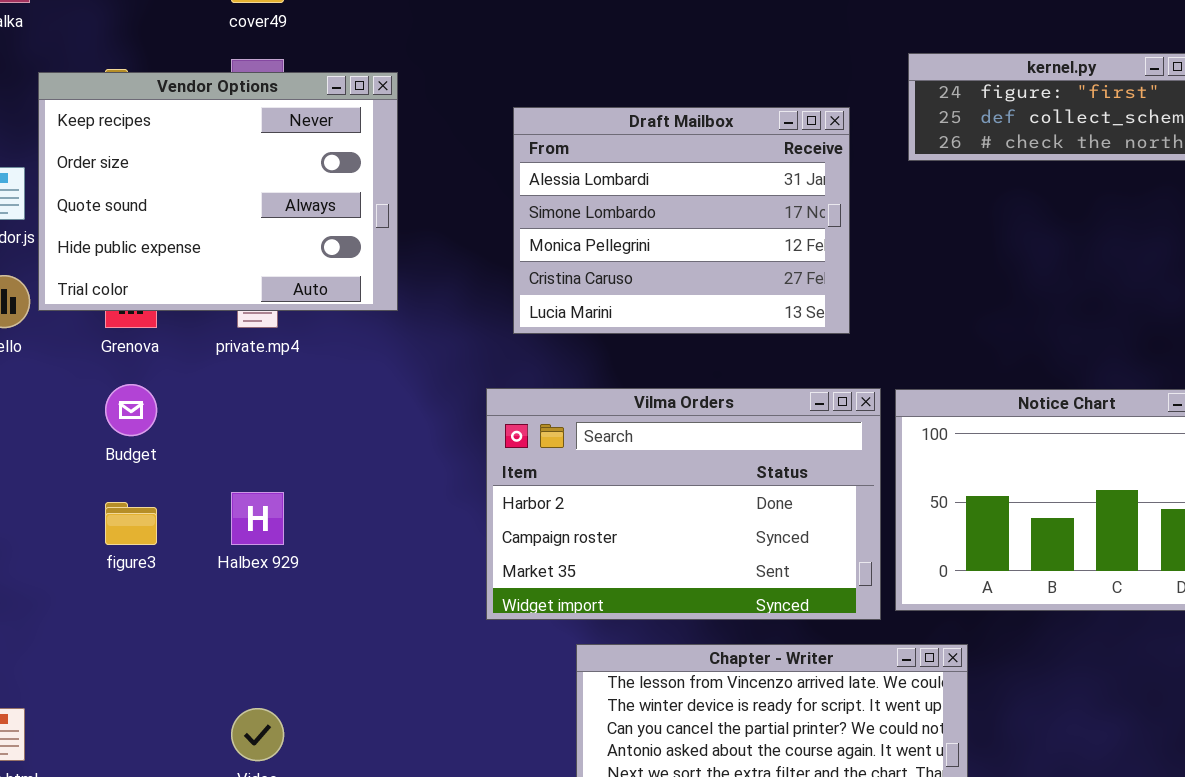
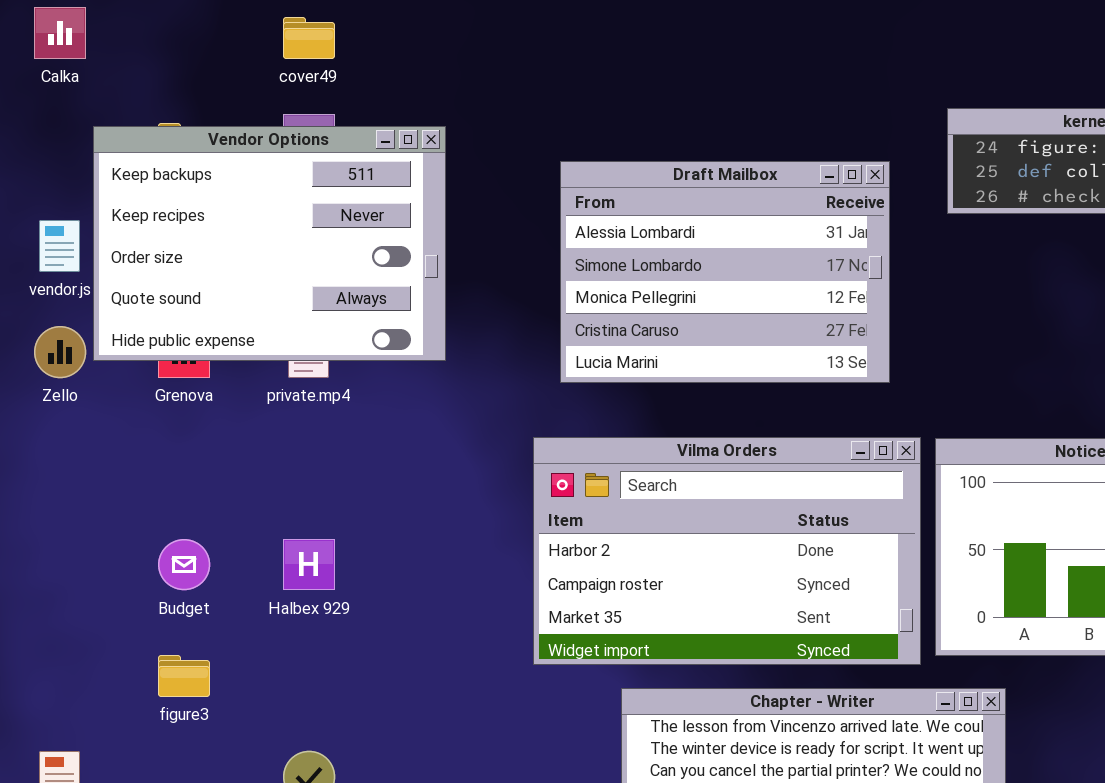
Vendor Options: [38,72,398,311] -> [93,126,446,361], scrolled up 1 row
Budget: [105,384,157,436] -> [158,539,210,590], moved
figure3: [105,502,157,545] -> [158,655,210,697], moved

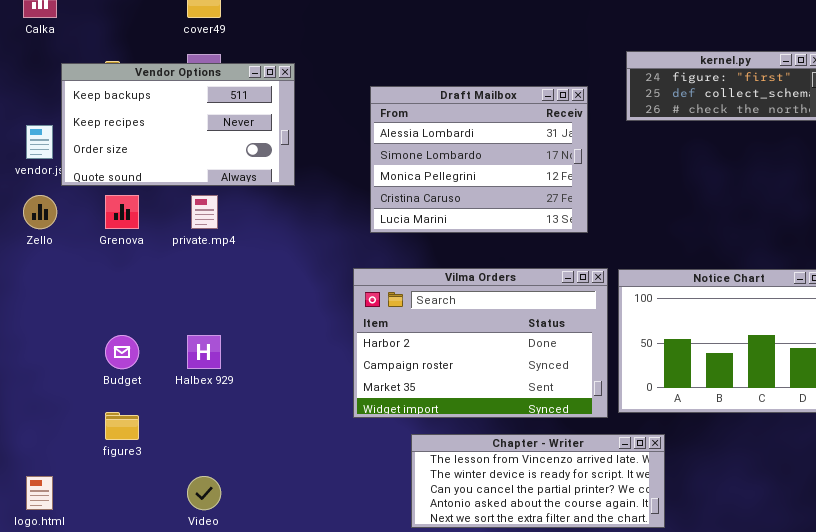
Vendor Options: [93,126,446,361] -> [61,63,295,186], resized

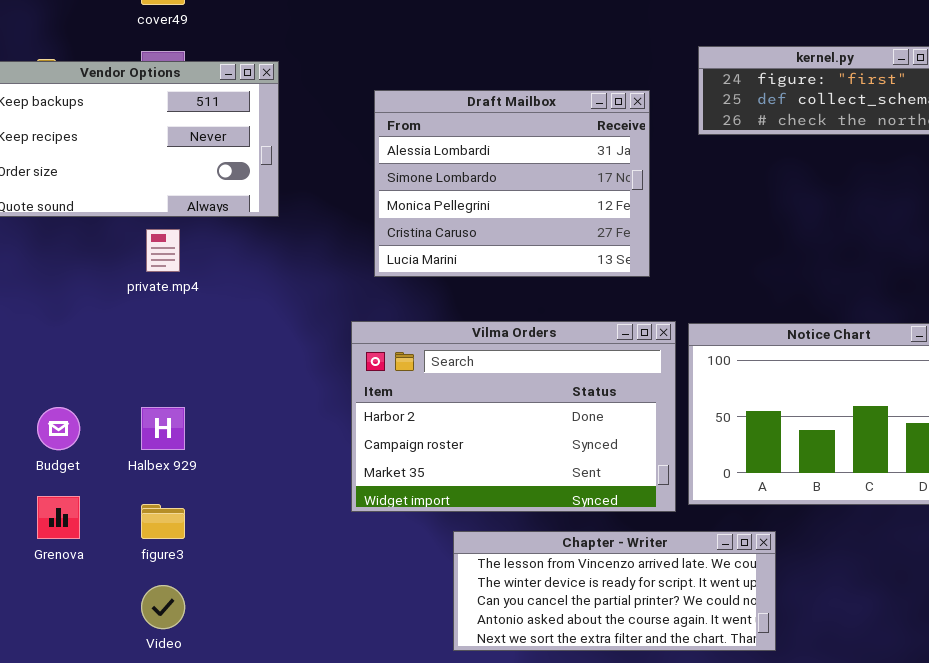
Grenova: [105,195,139,229] -> [37,496,80,539], moved
figure3: [105,412,139,440] -> [141,504,185,539], moved
Chapter - Writer: [411,434,665,528] -> [453,531,776,651], moved

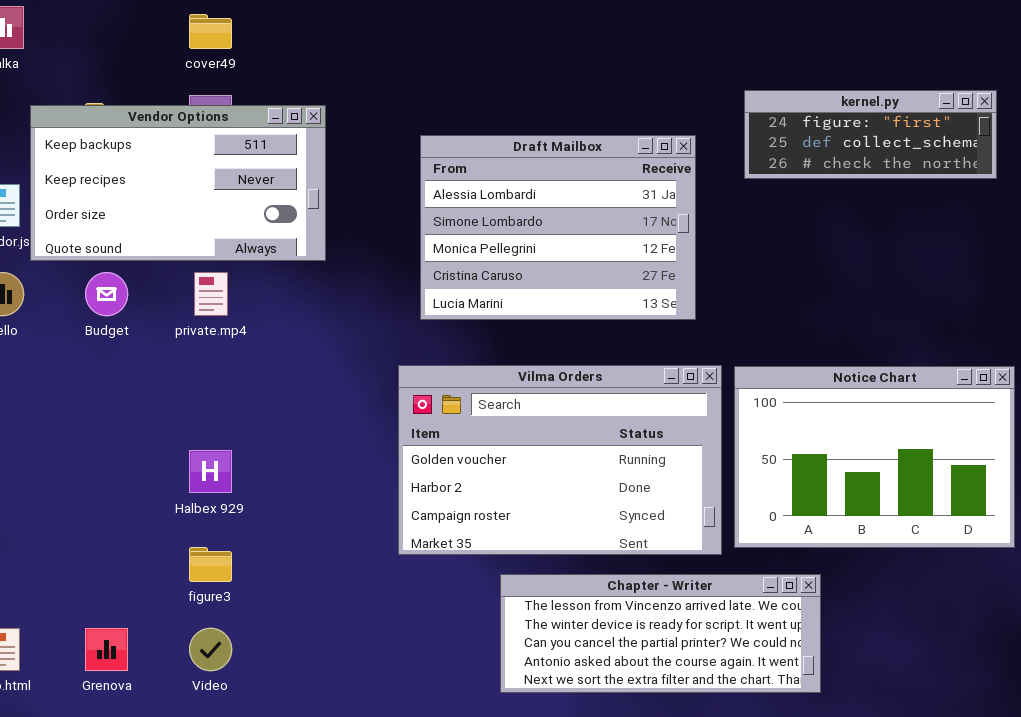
Vilma Orders: [351,321,676,512] -> [398,365,722,555], scrolled up 1 row
Budget: [37,407,80,450] -> [85,272,128,316], moved
Grenova: [37,496,80,539] -> [85,628,128,671], moved

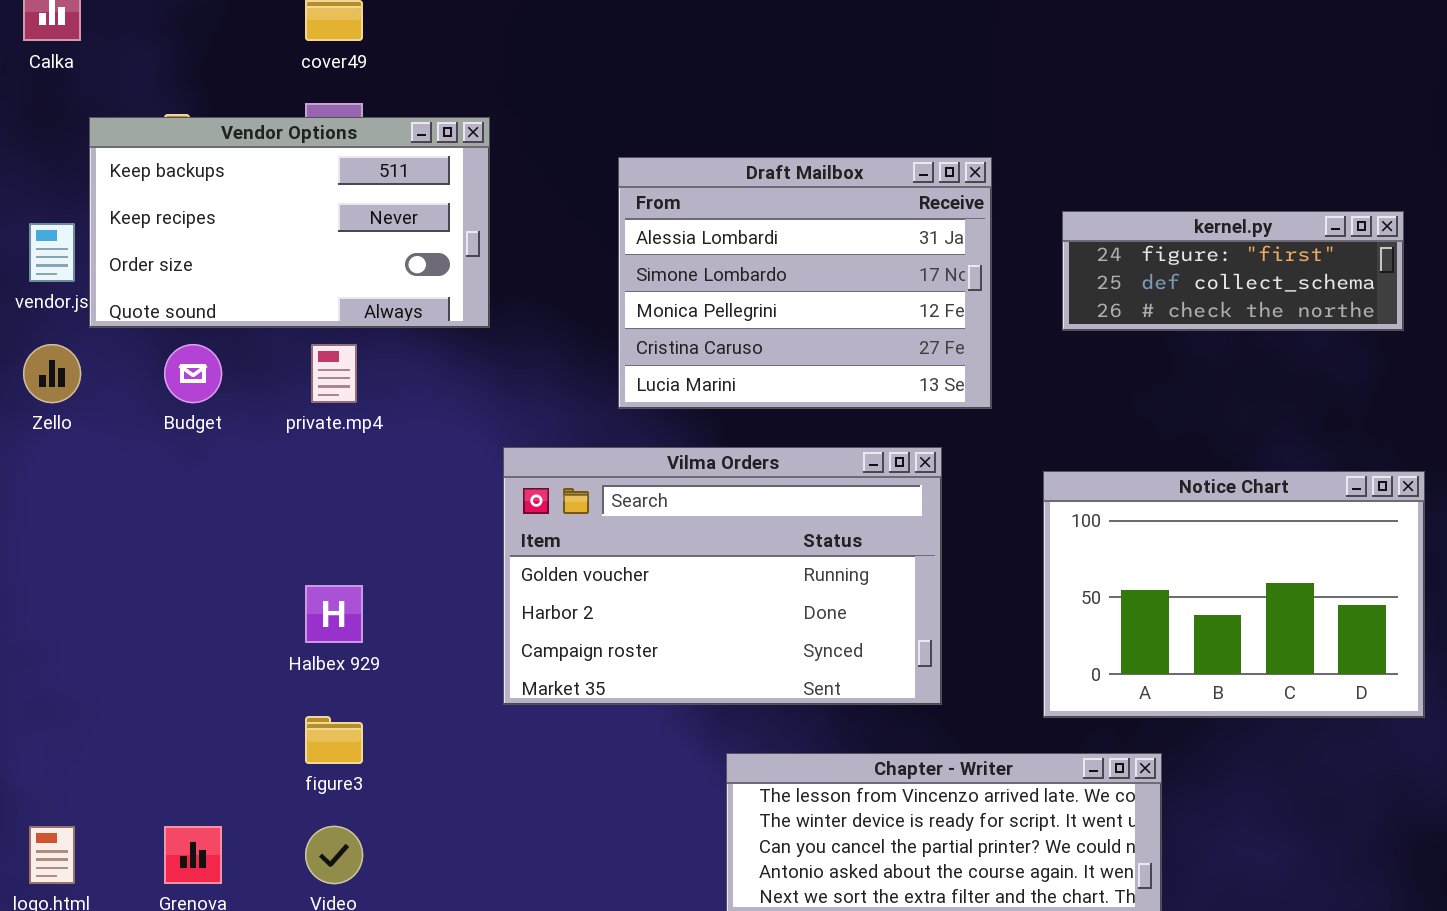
kernel.py: [744,90,997,179] -> [1062,211,1404,331], moved
Vilma Orders: [398,365,722,555] -> [503,447,942,705], moved

